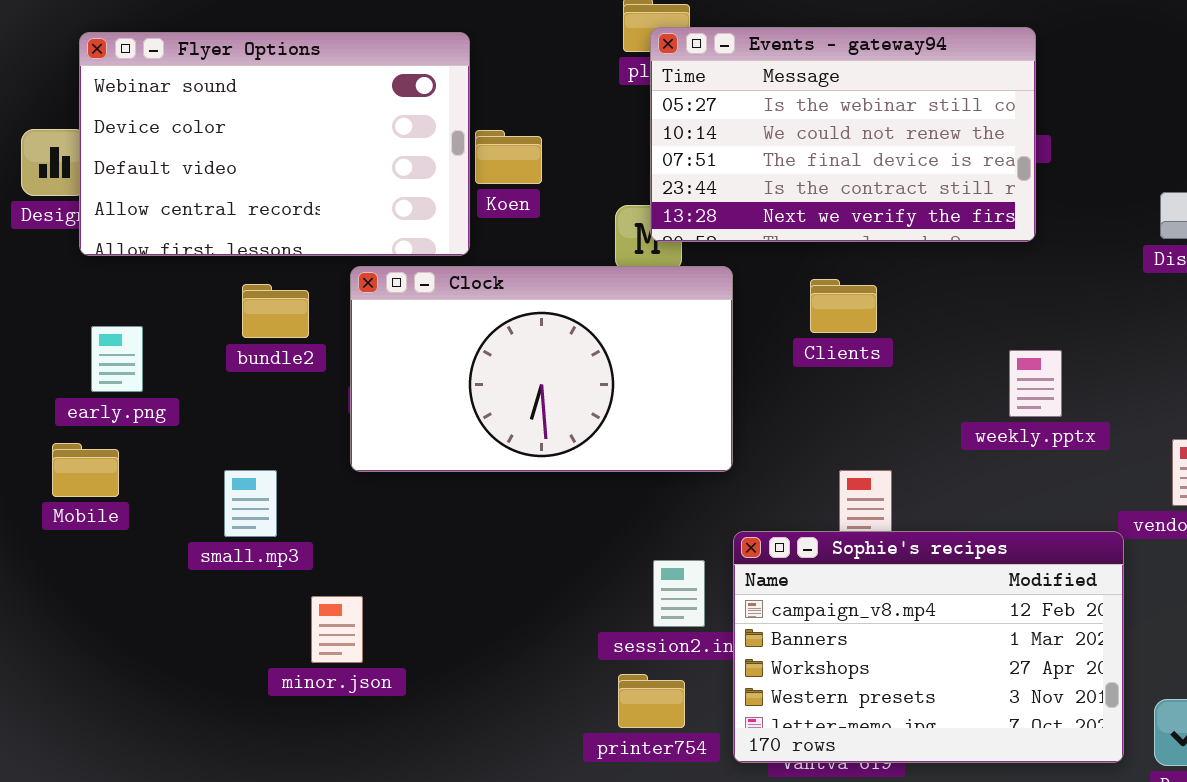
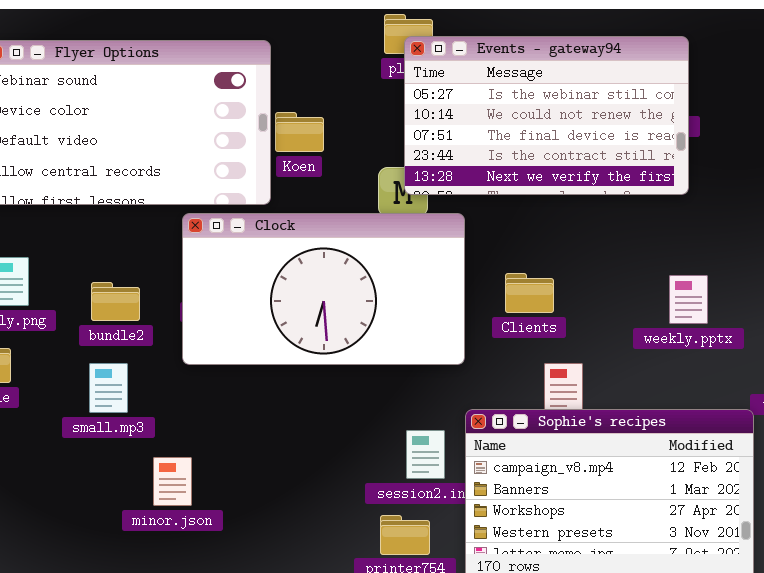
Clients: [810,279,877,333] -> [505,273,554,313], moved
bundle2: [242,284,309,338] -> [91,282,140,321], moved

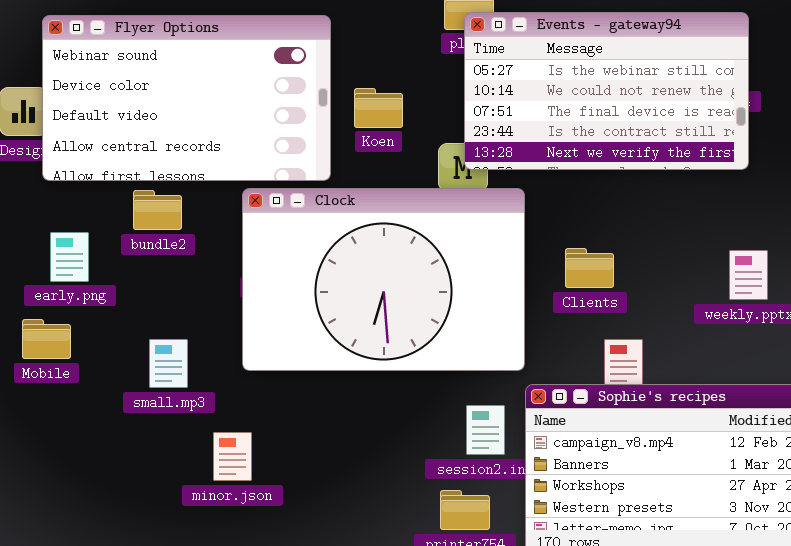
Koen: [275,112,324,152] -> [354,88,403,128], moved
Clock: [182,213,465,365] -> [242,188,525,371], resized
bundle2: [91,282,140,321] -> [133,190,182,230], moved

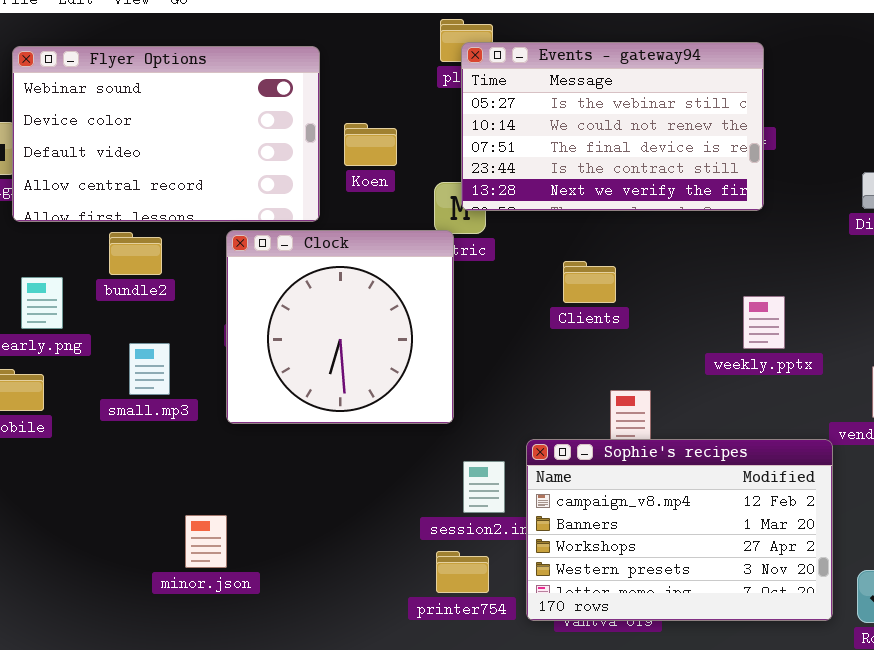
Clock: [242,188,525,371] -> [226,230,454,424], resized
Clients: [565,248,614,288] -> [563,261,616,303], moved
small.mp3: [149,339,188,388] -> [129,343,170,395], moved
minor.json: [213,432,252,481] -> [185,515,227,568], moved

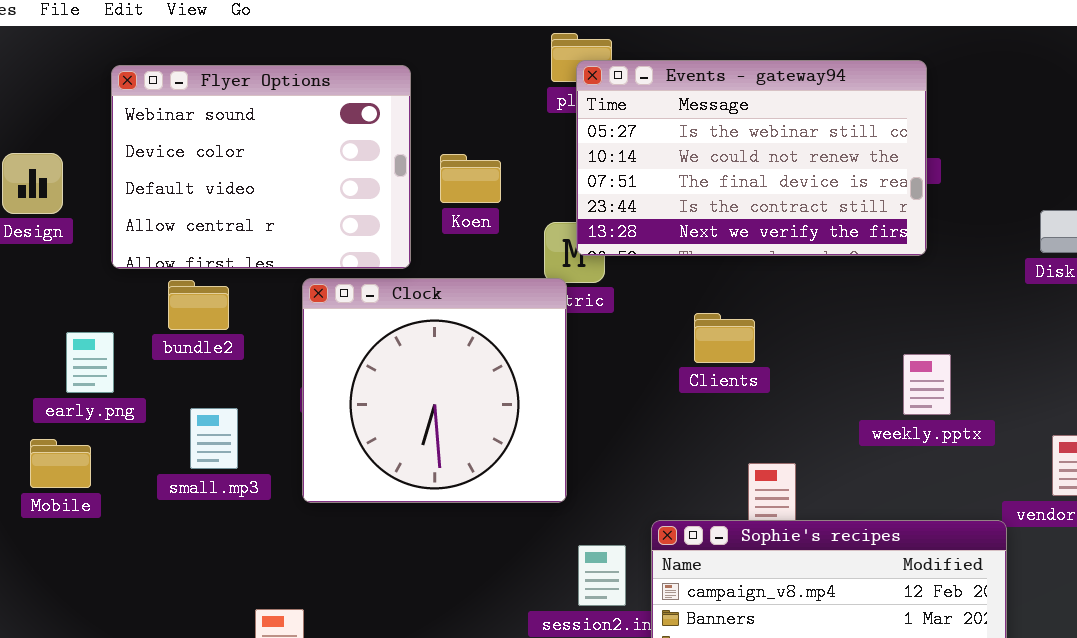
Flyer Options: [12,46,320,222] -> [111,65,411,269], resized

